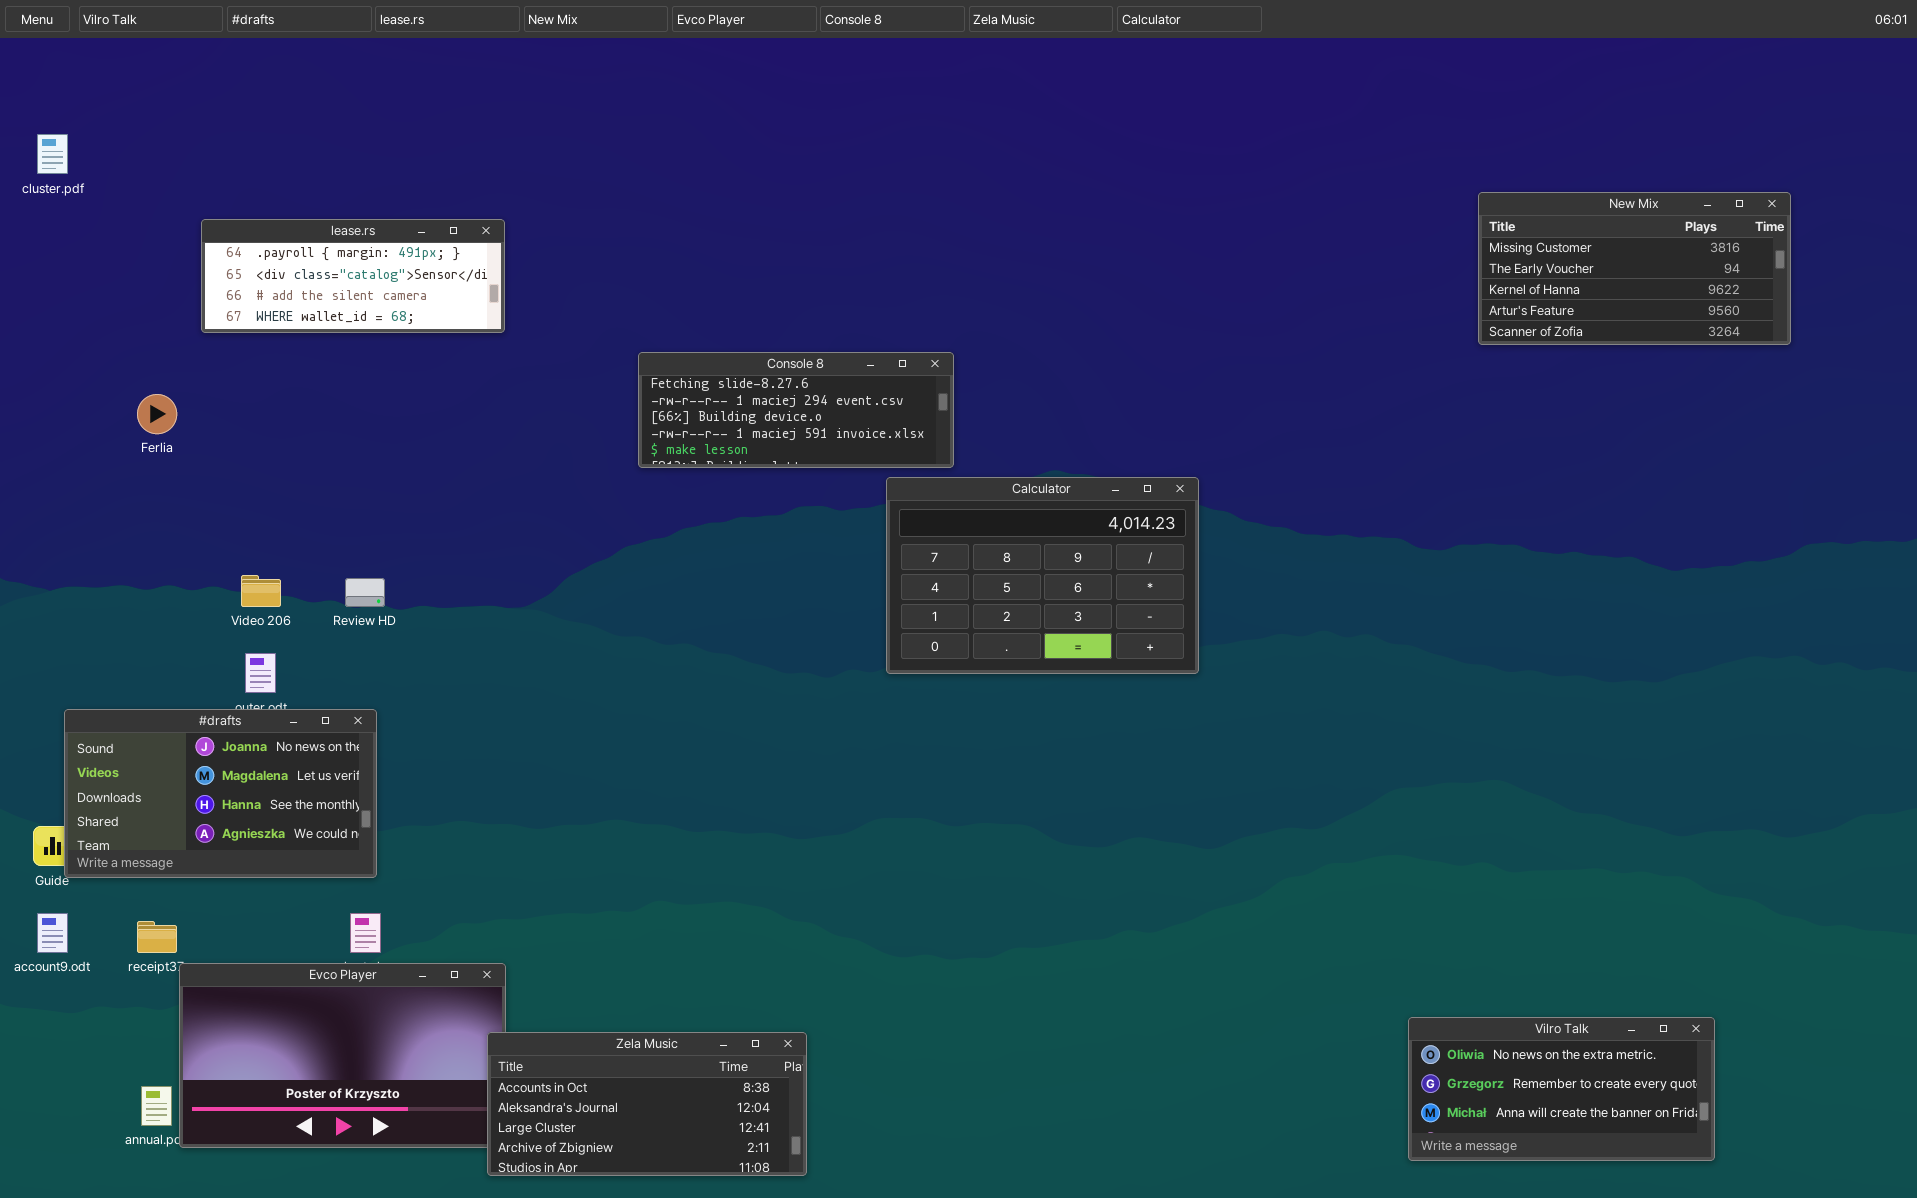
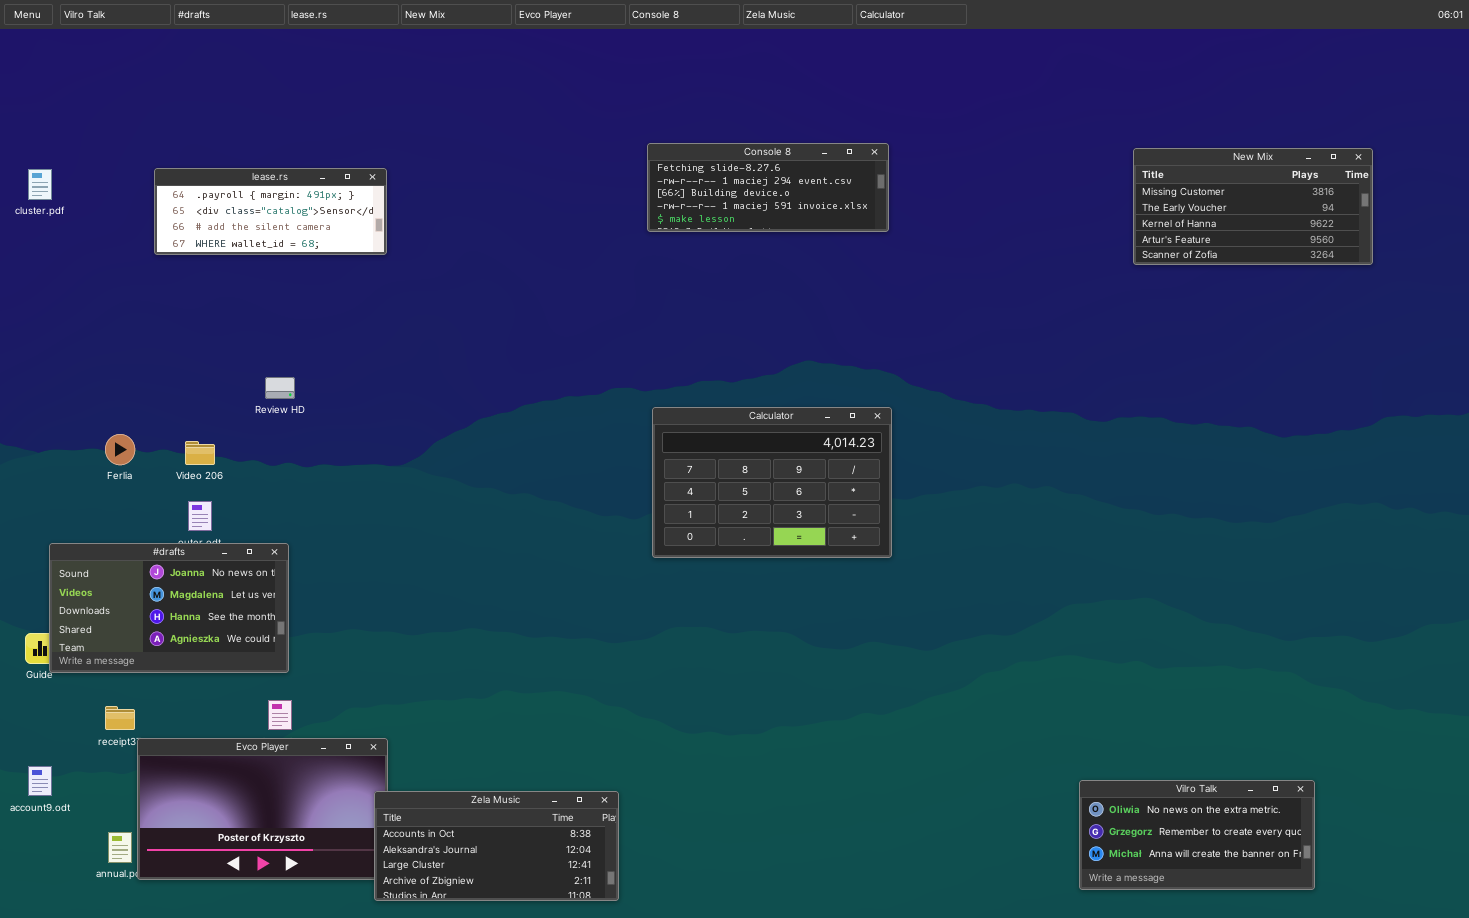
cluster.pdf: [37,134,68,174] -> [28,169,52,200], moved
Console 8: [638,352,954,468] -> [647,143,889,232], moved
Ferlia: [137,394,177,434] -> [105,434,135,465], moved
Calculator: [886,477,1199,674] -> [652,407,892,558], moved
Review HD: [345,578,385,607] -> [265,377,295,399], moved
account9.odt: [37,913,68,953] -> [28,766,52,796], moved

